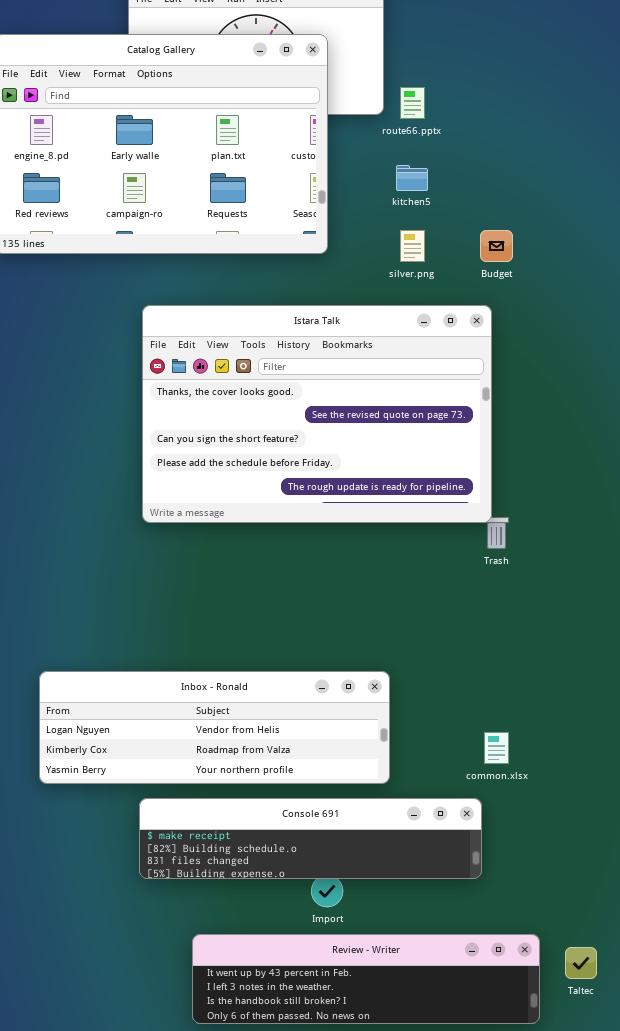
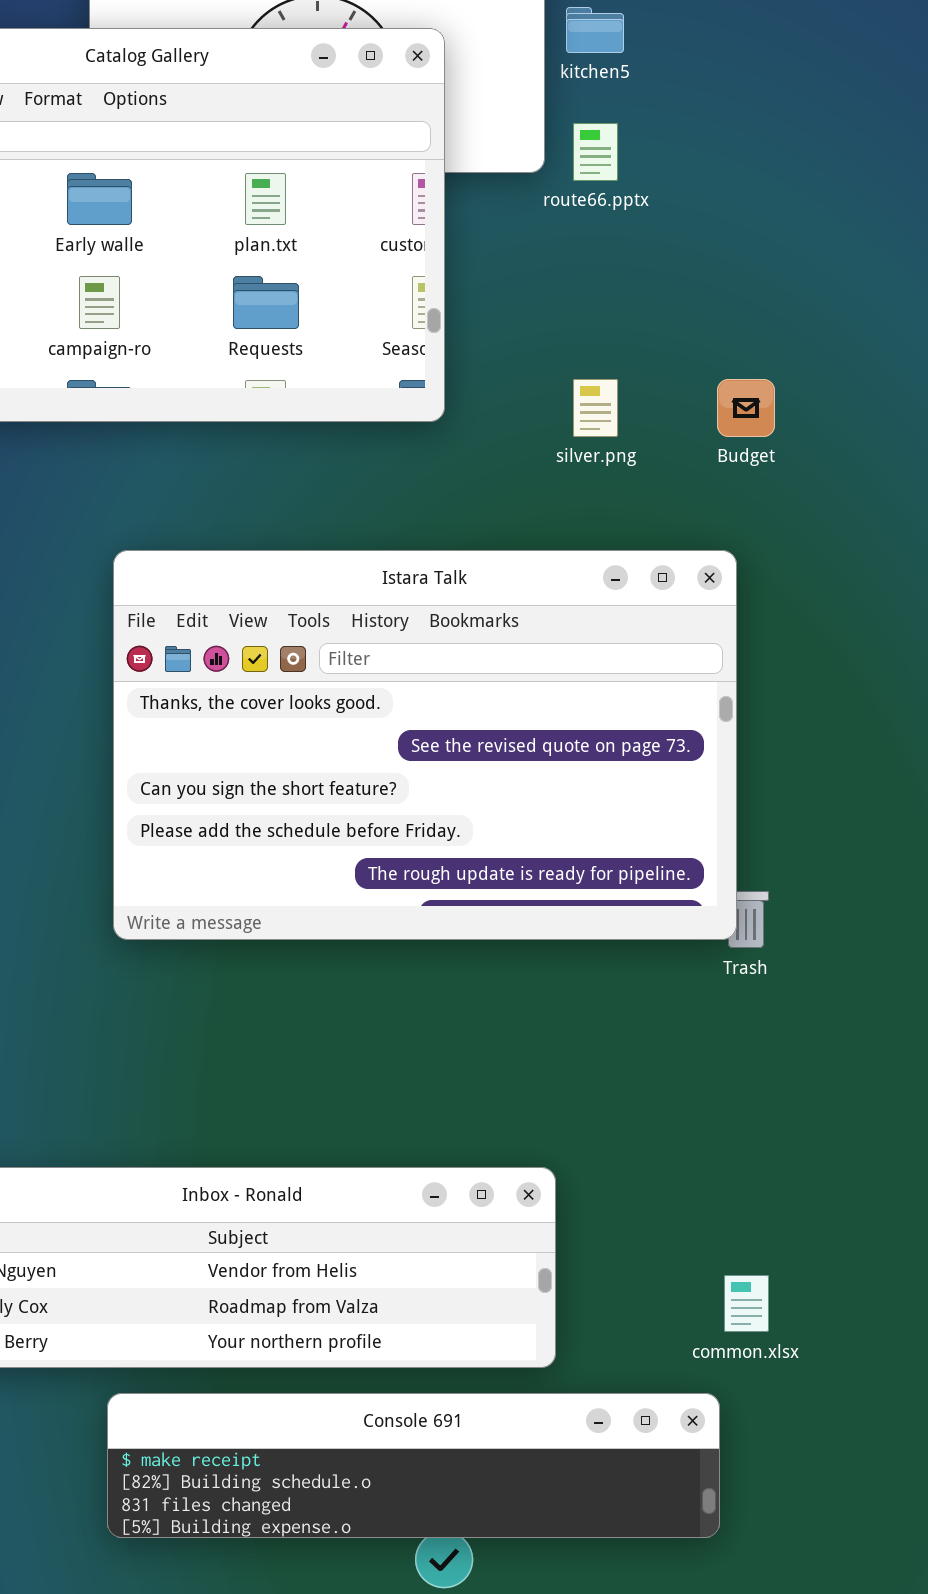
kitchen5: [396,165,428,191] -> [566,7,624,53], moved
Istara Talk: [142,305,492,523] -> [113,550,737,940], moved

